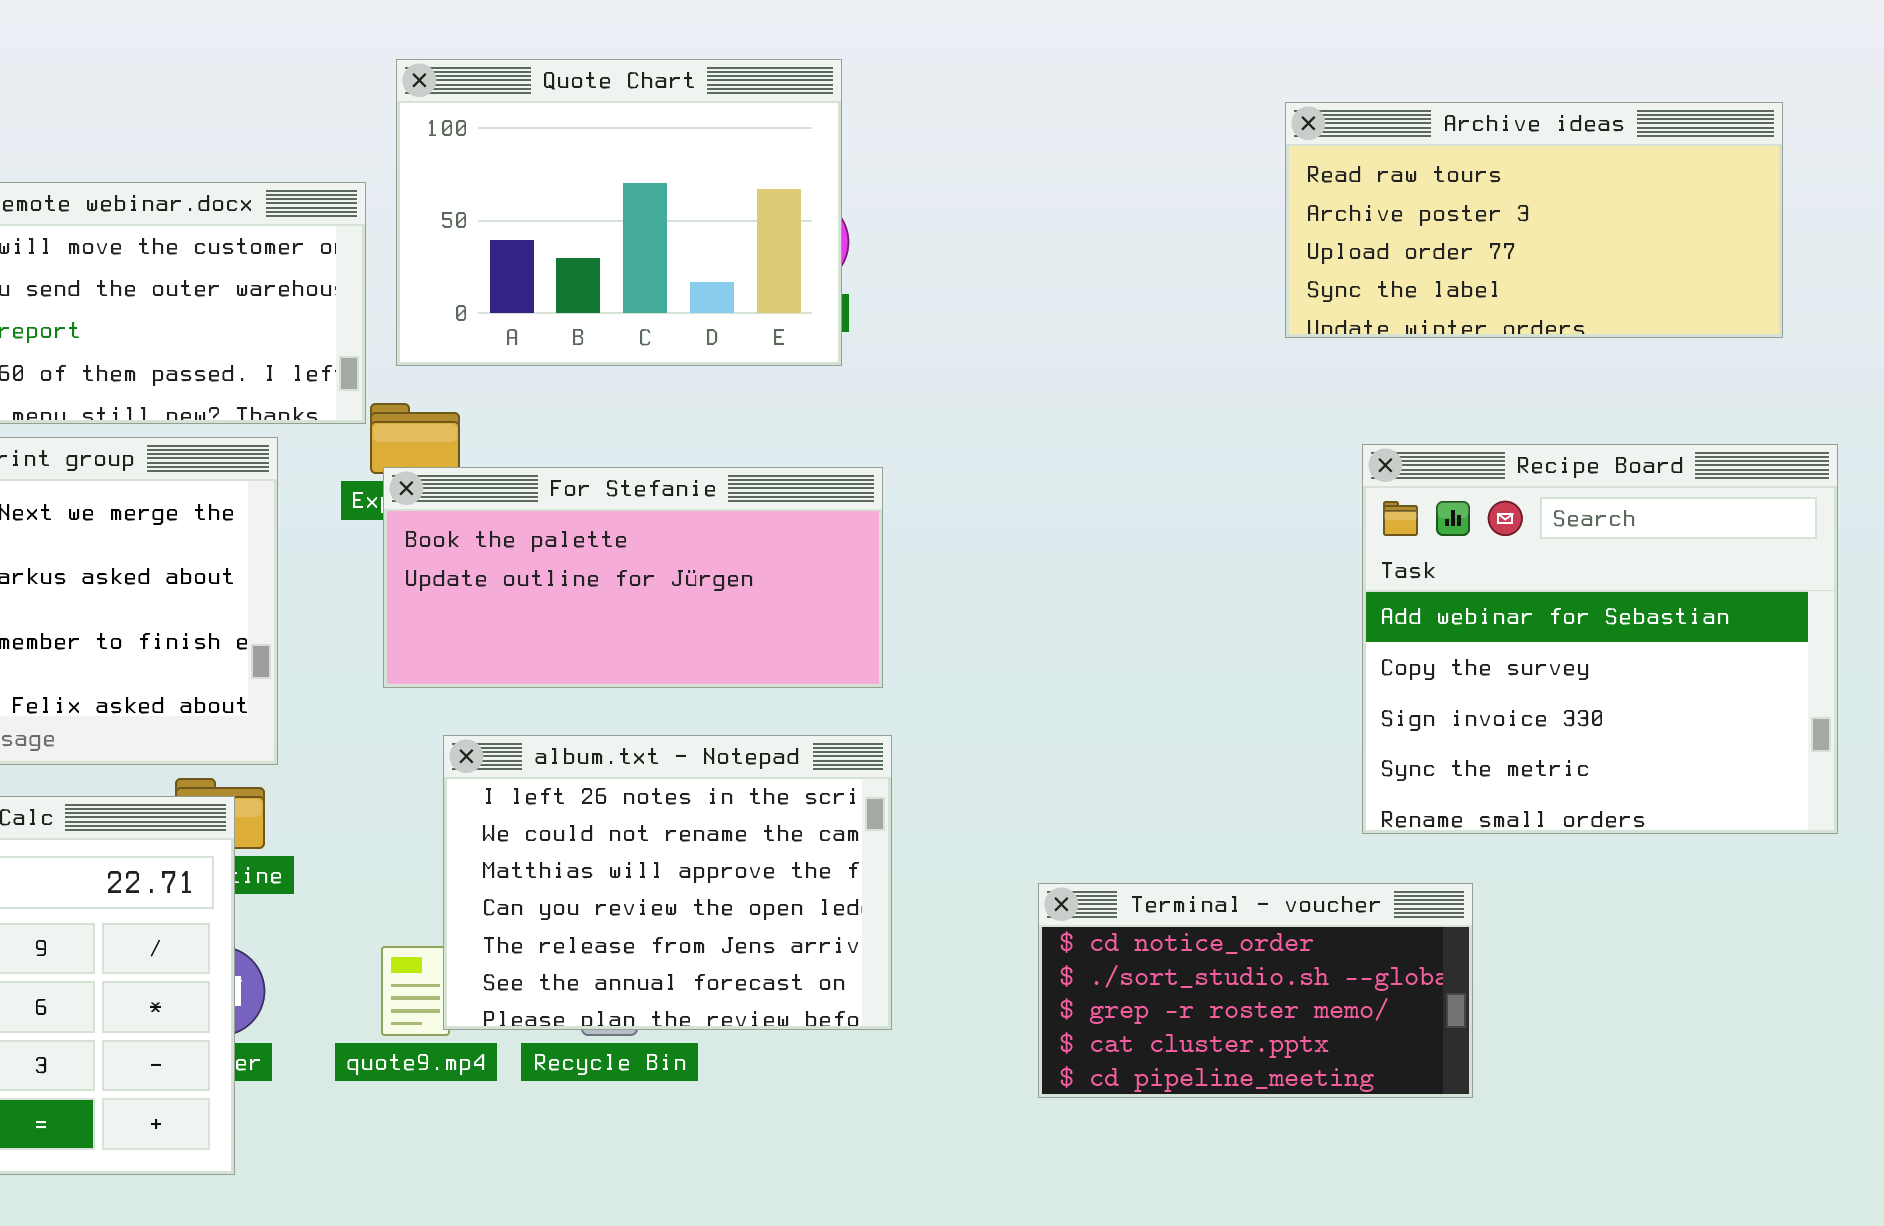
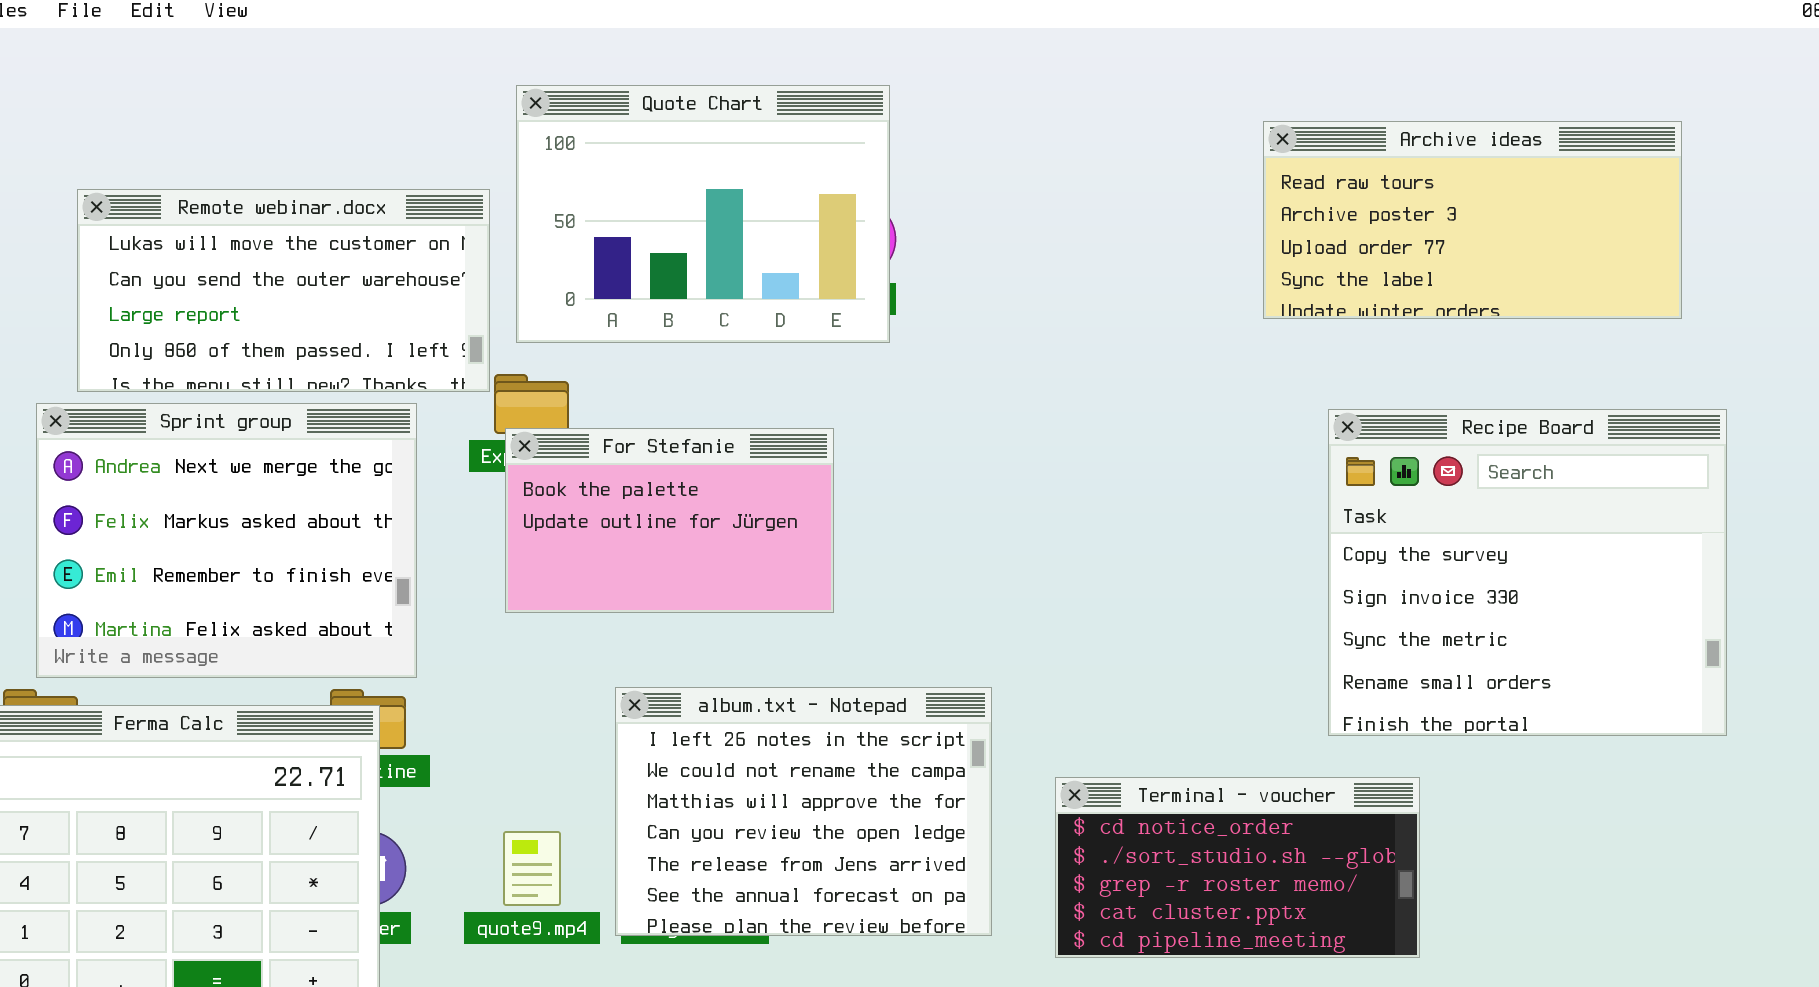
Recipe Board: [1362,444,1838,834] -> [1328,409,1727,736], scrolled down 1 row
For Stefanie: [383,467,883,688] -> [505,428,834,613], resized
album.txt - Notepad: [443,735,892,1030] -> [615,687,992,936], moved

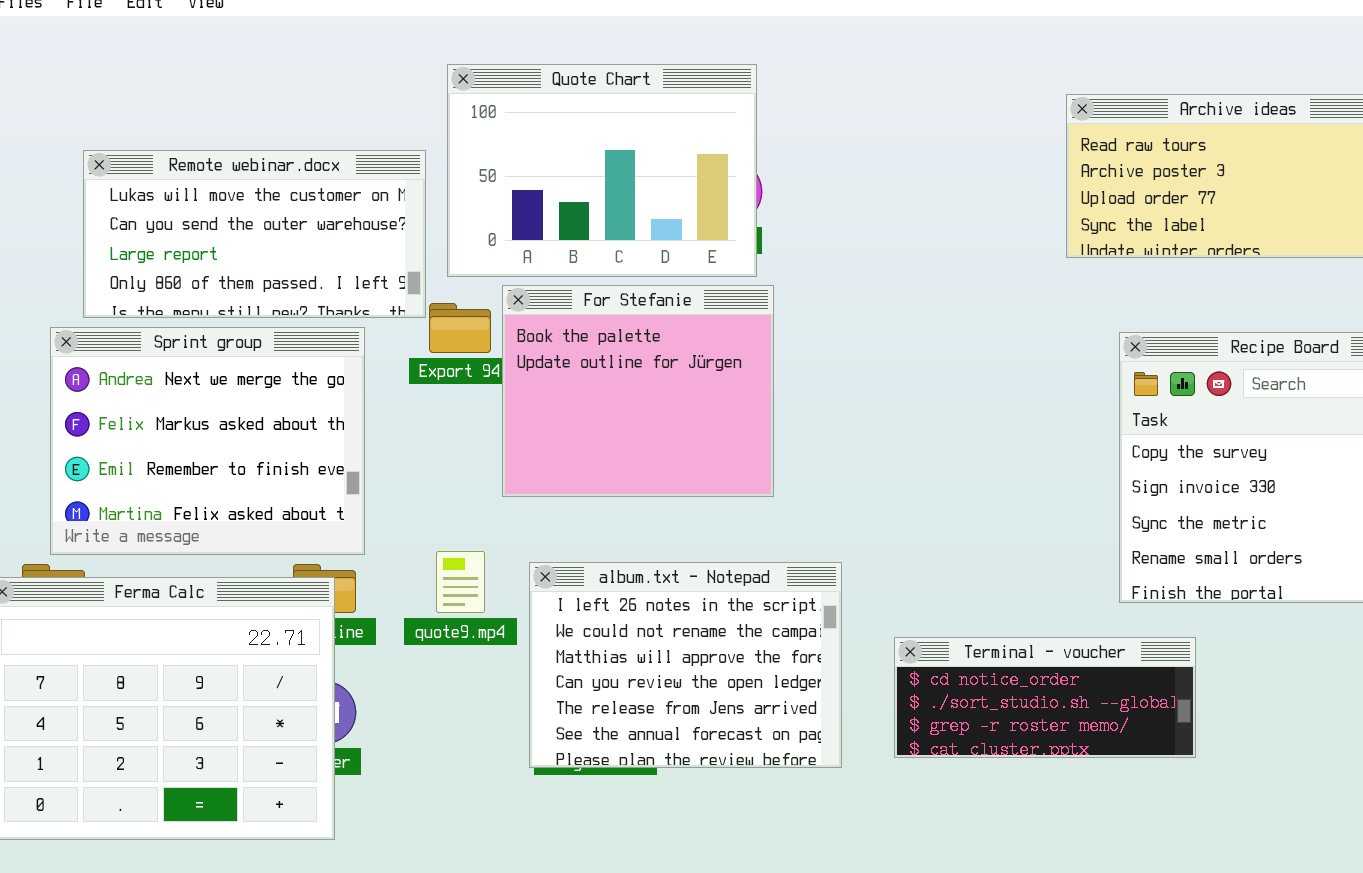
For Stefanie: [505,428,834,613] -> [502,285,774,497], moved, resized
Terminal - voucher: [1055,777,1420,958] -> [894,637,1196,758], resized
quote9.mp4: [503,831,561,906] -> [436,551,485,613], moved

